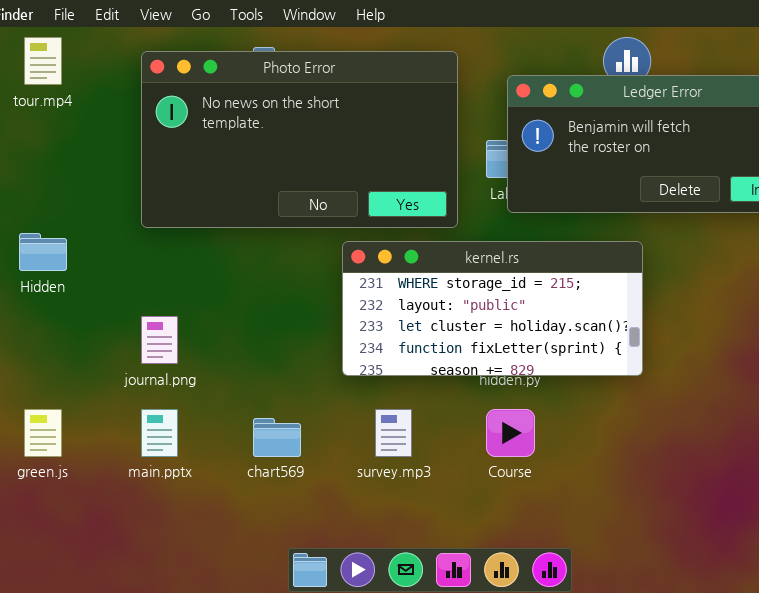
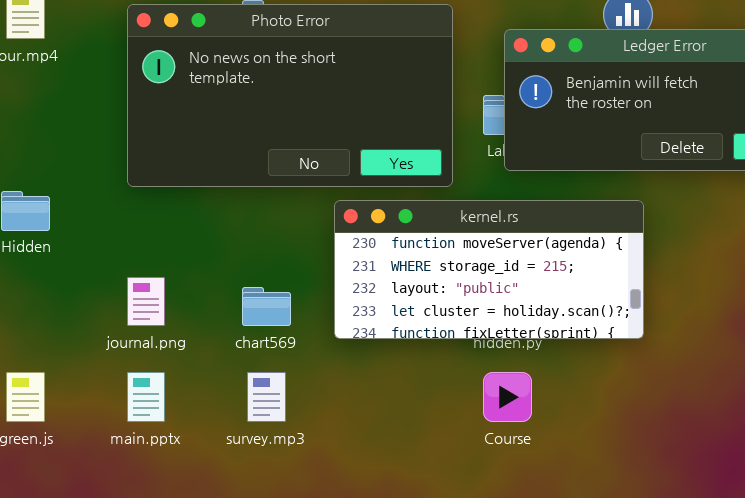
kernel.rs: [342,241,643,376] -> [334,200,644,339], scrolled up 1 row
survey.mp3: [375,409,412,457] -> [247,372,286,422], moved
chart569: [253,418,301,457] -> [242,287,291,326], moved

